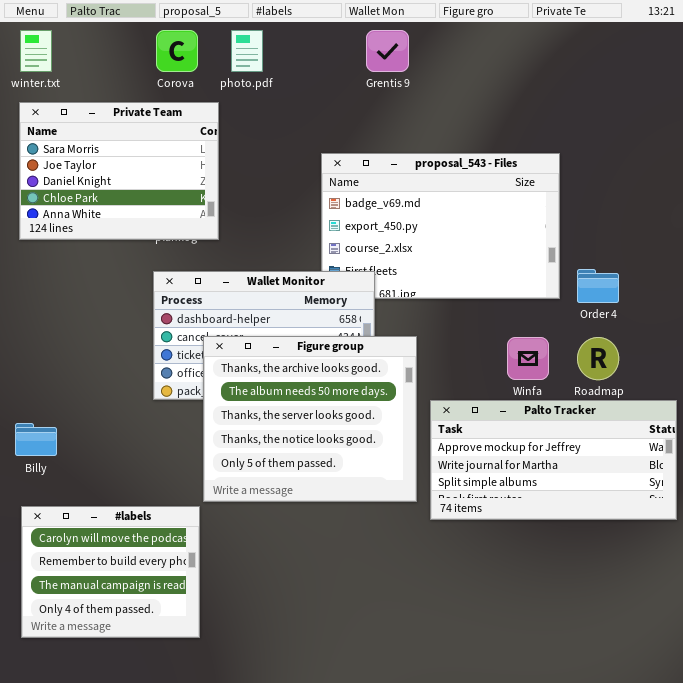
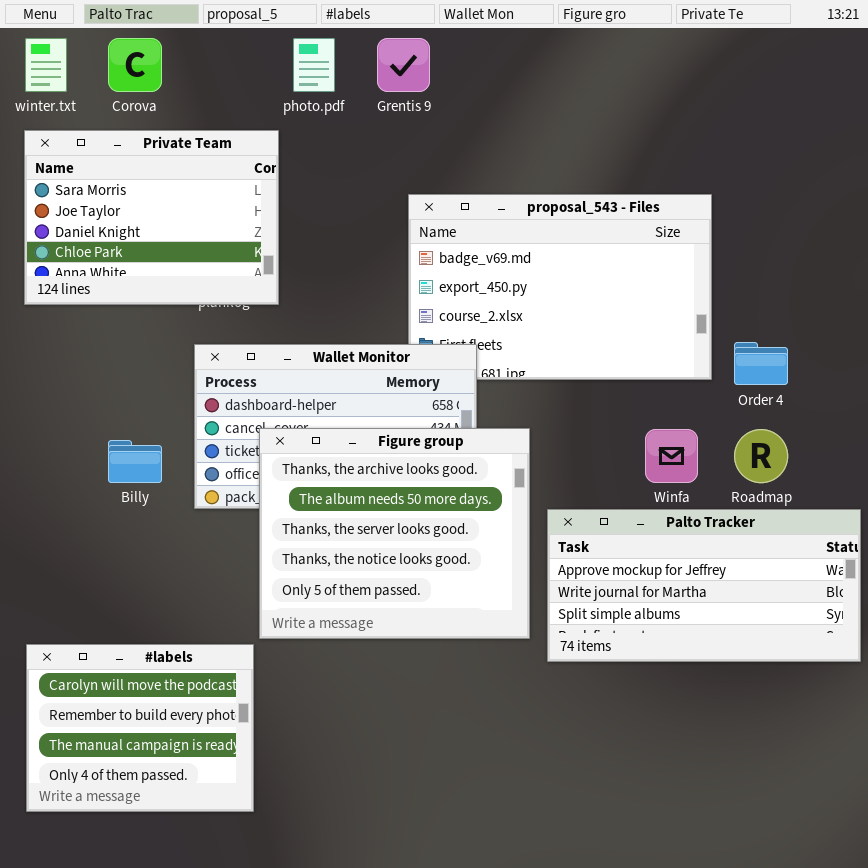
Corova: [156,30,198,72] -> [108,38,162,92], moved
Grentis 9: [366,30,409,72] -> [377,38,430,92], moved
Billy: [15,423,57,456] -> [108,440,162,483], moved

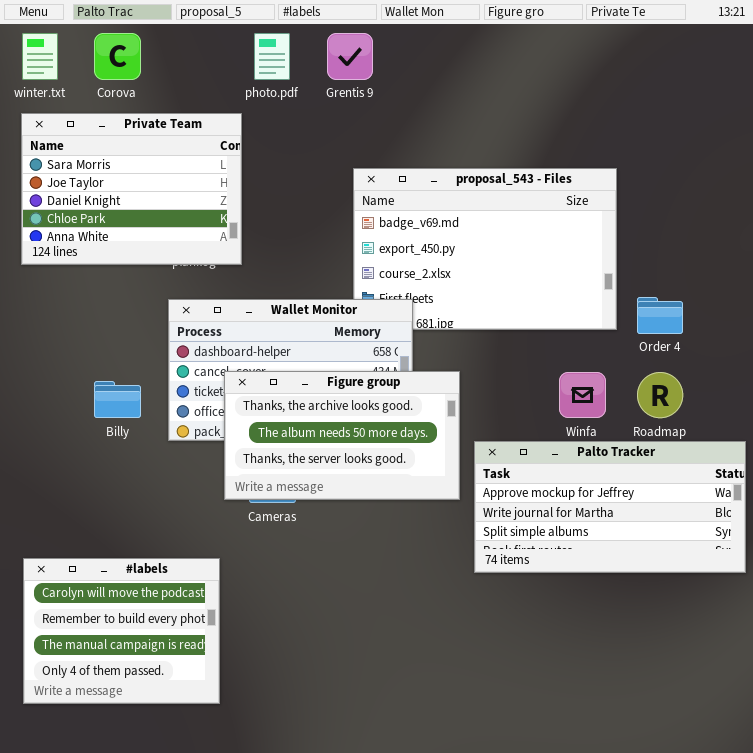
Figure group: [259,428,530,639] -> [224,371,460,500], resized

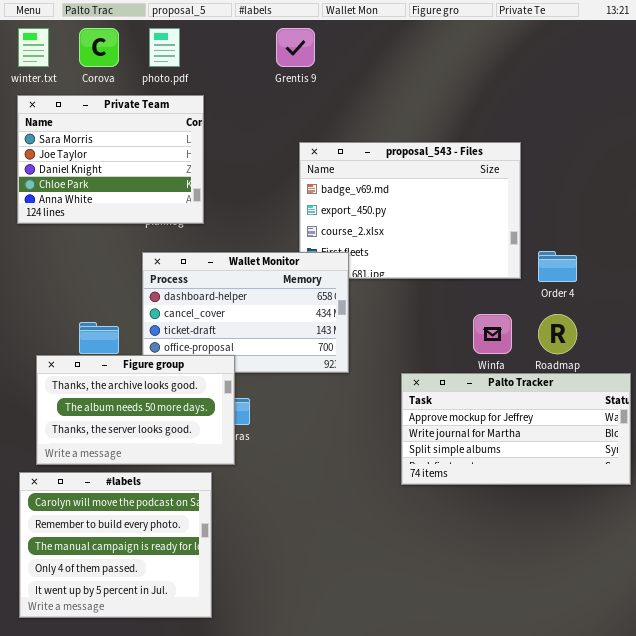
photo.pdf: [254,33,290,80] -> [149,28,180,67], moved
Figure group: [224,371,460,500] -> [36,355,235,465], moved
#labels: [23,558,220,704] -> [19,472,212,618], resized

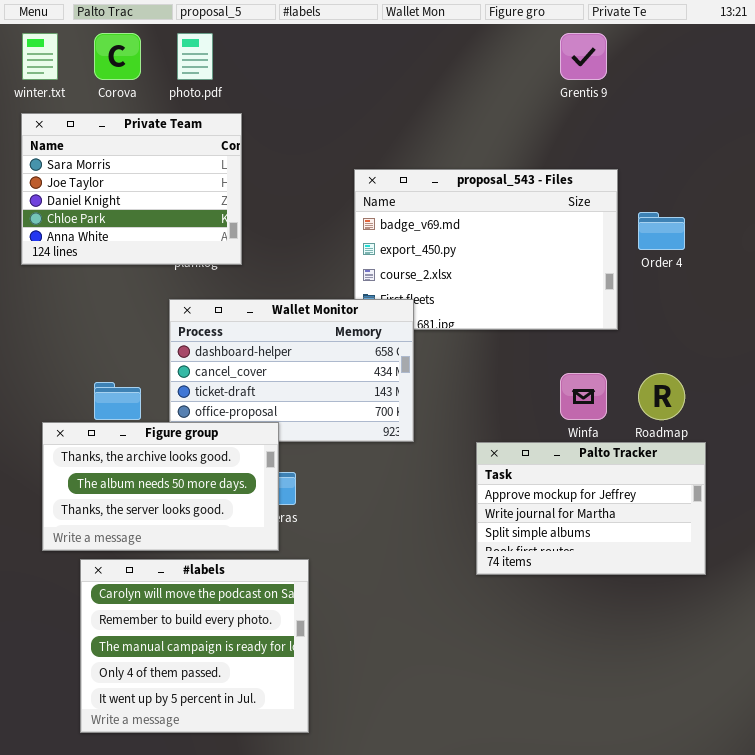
Grentis 9: [276,28,315,67] -> [560,33,607,80], moved
Order 4: [538,251,577,282] -> [638,212,685,250], moved
Palto Tracker: [401,373,631,485] -> [476,442,706,575], resized
#labels: [19,472,212,618] -> [80,559,309,733], moved

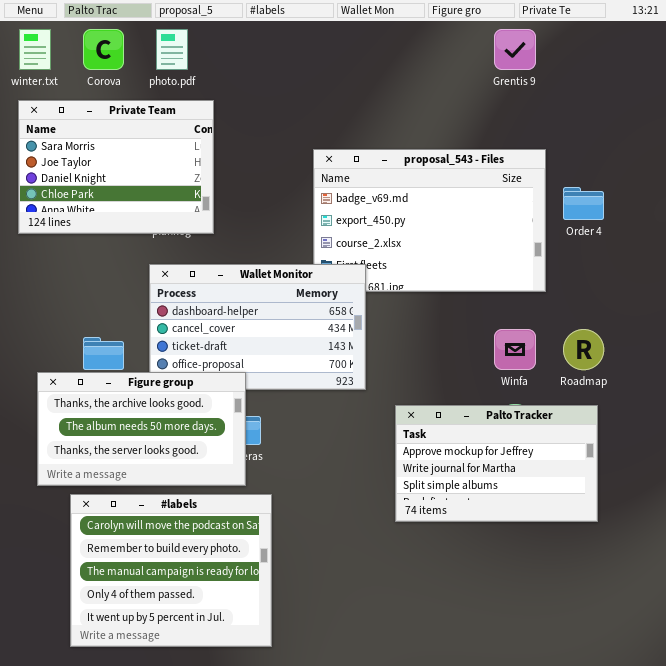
Palto Tracker: [476,442,706,575] -> [395,405,598,522], moved

